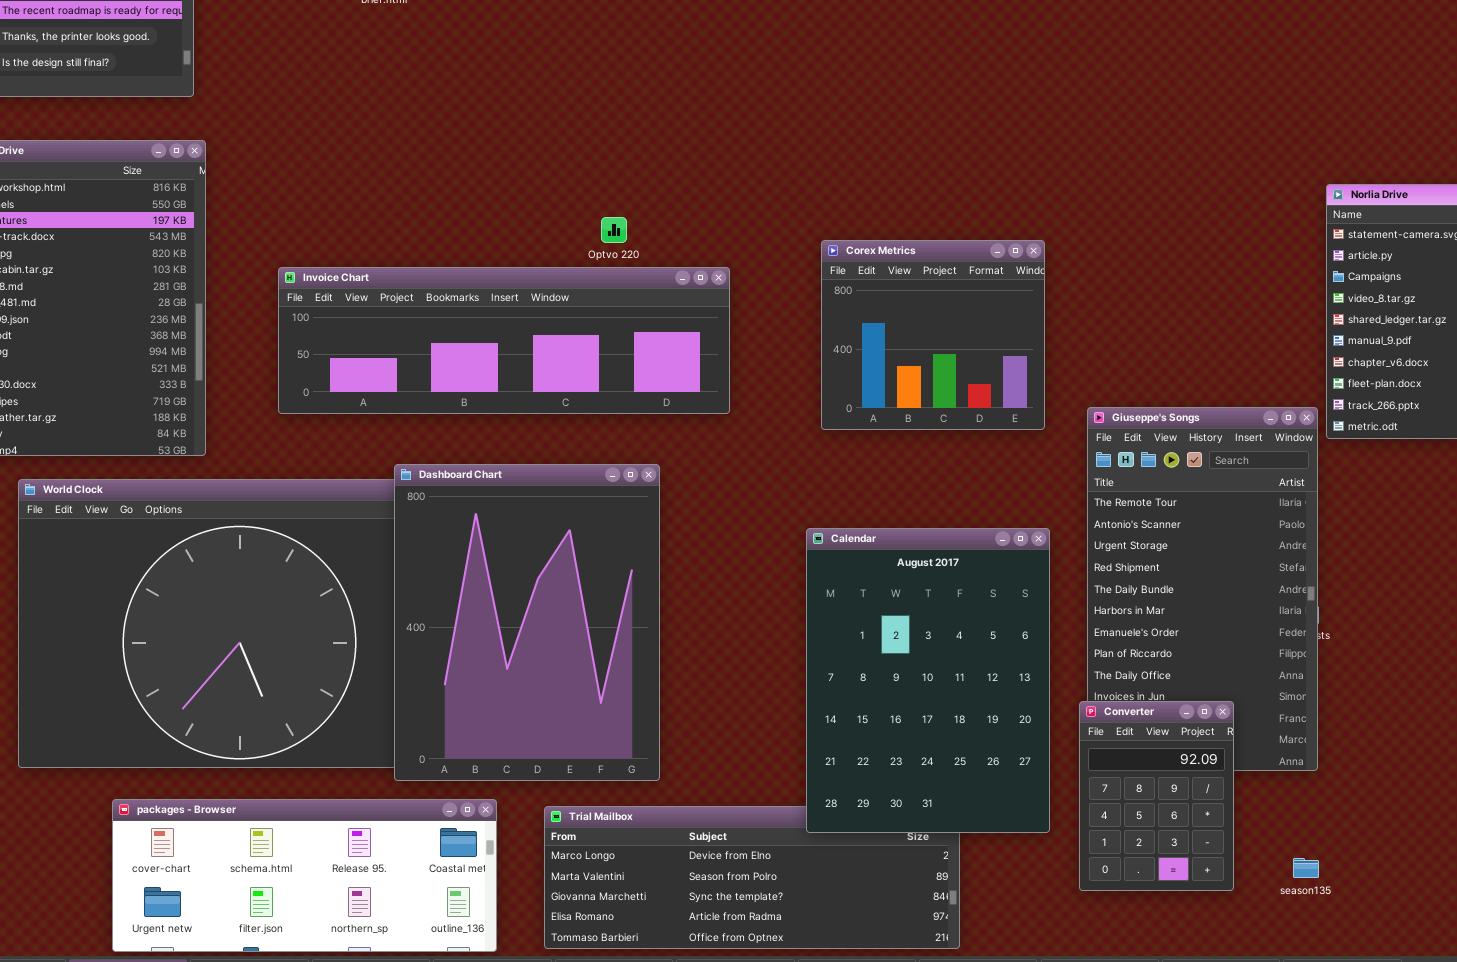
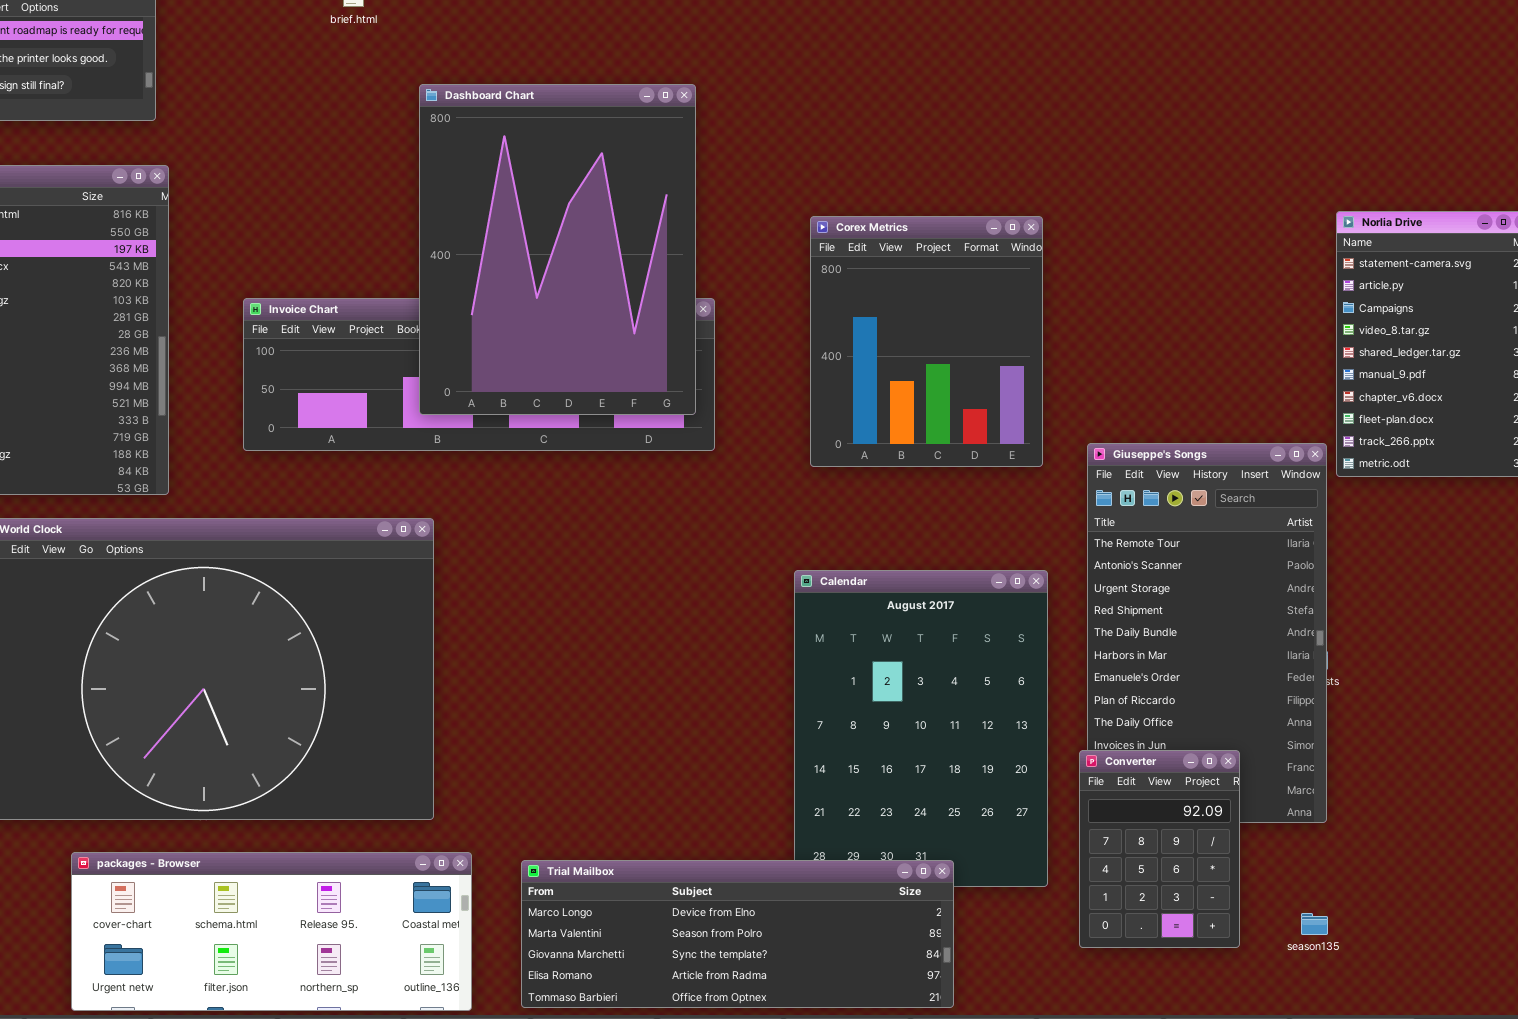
Corex Metrics: [821,240,1045,430] -> [810,216,1043,467], resized
Dashboard Chart: [394,464,660,781] -> [419,84,696,415], moved
Trial Mailbox: [544,806,960,949] -> [521,860,954,1008], raised

